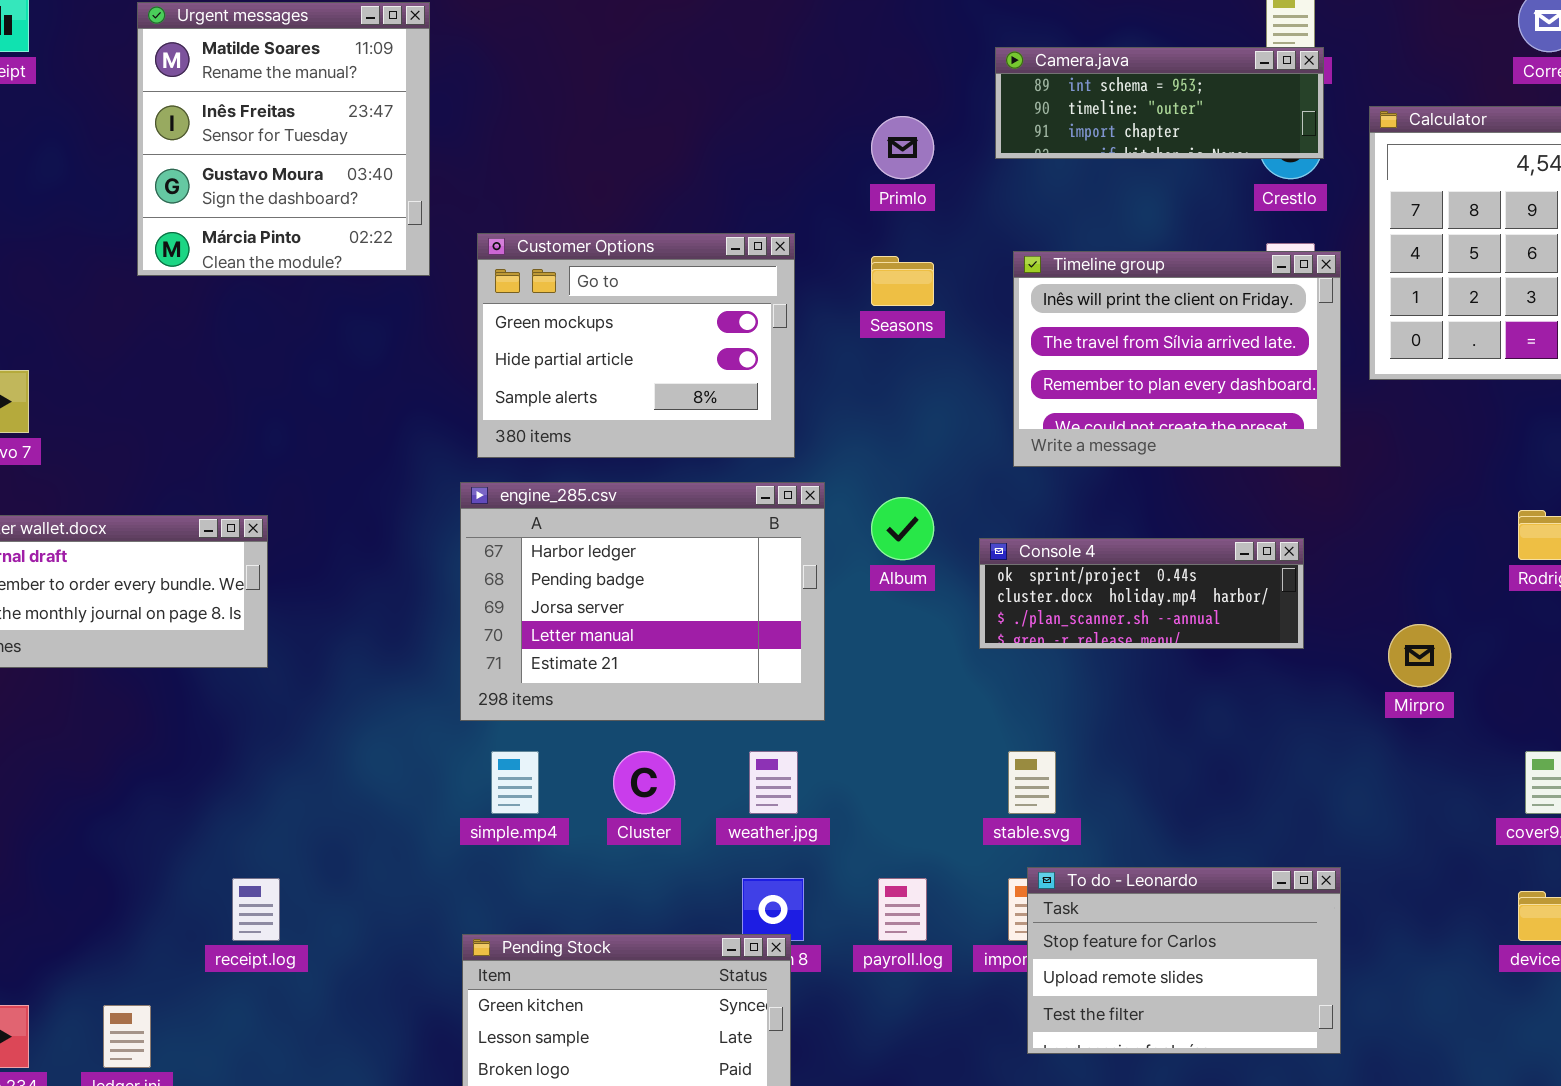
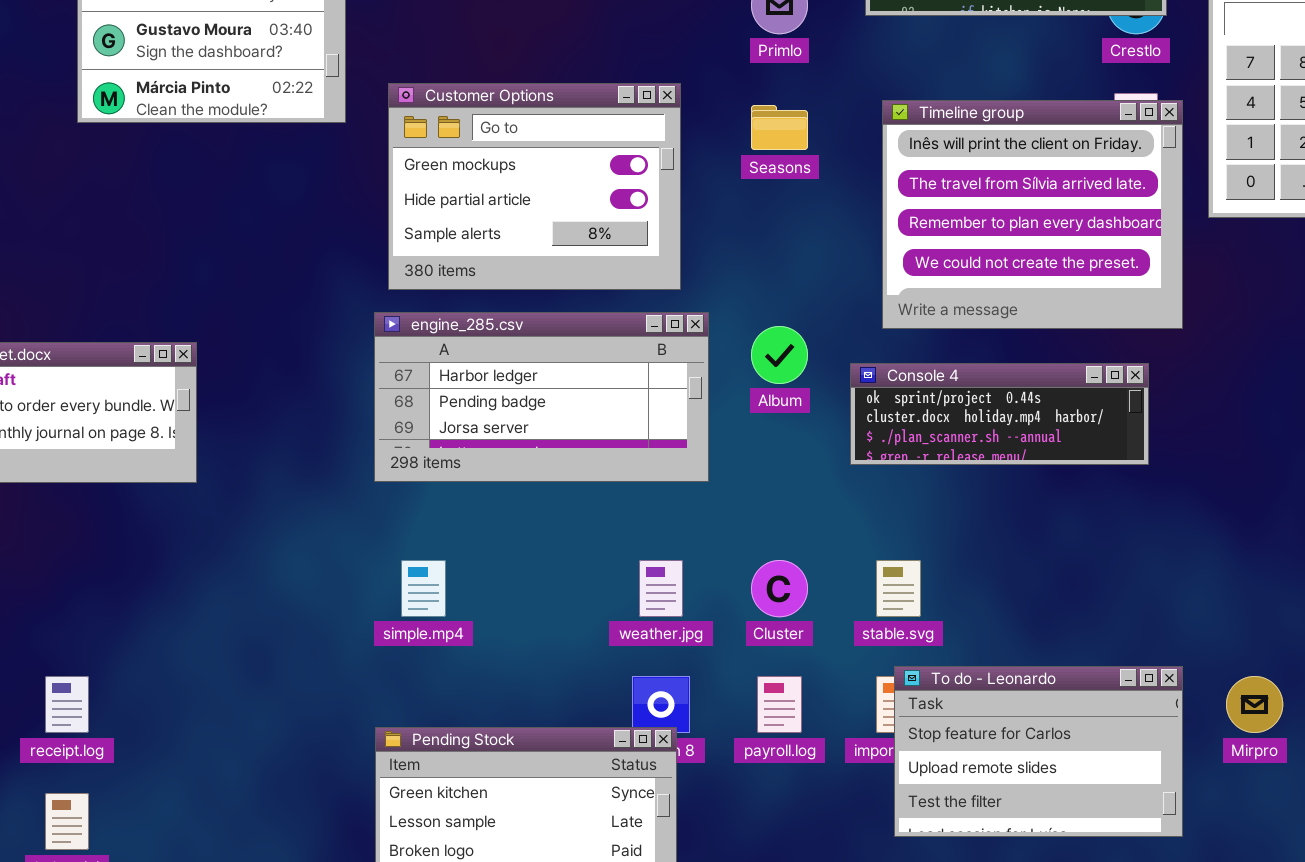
Timeline group: [1013,251,1341,467] -> [882,100,1183,329], resized
engine_285.csv: [460,482,825,721] -> [374,312,709,482], resized
Mirpro: [1388,624,1451,687] -> [1226,676,1283,733], moved
Cluster: [613,751,675,814] -> [751,560,808,617], moved
receipt.log: [232,878,280,941] -> [45,676,89,733], moved

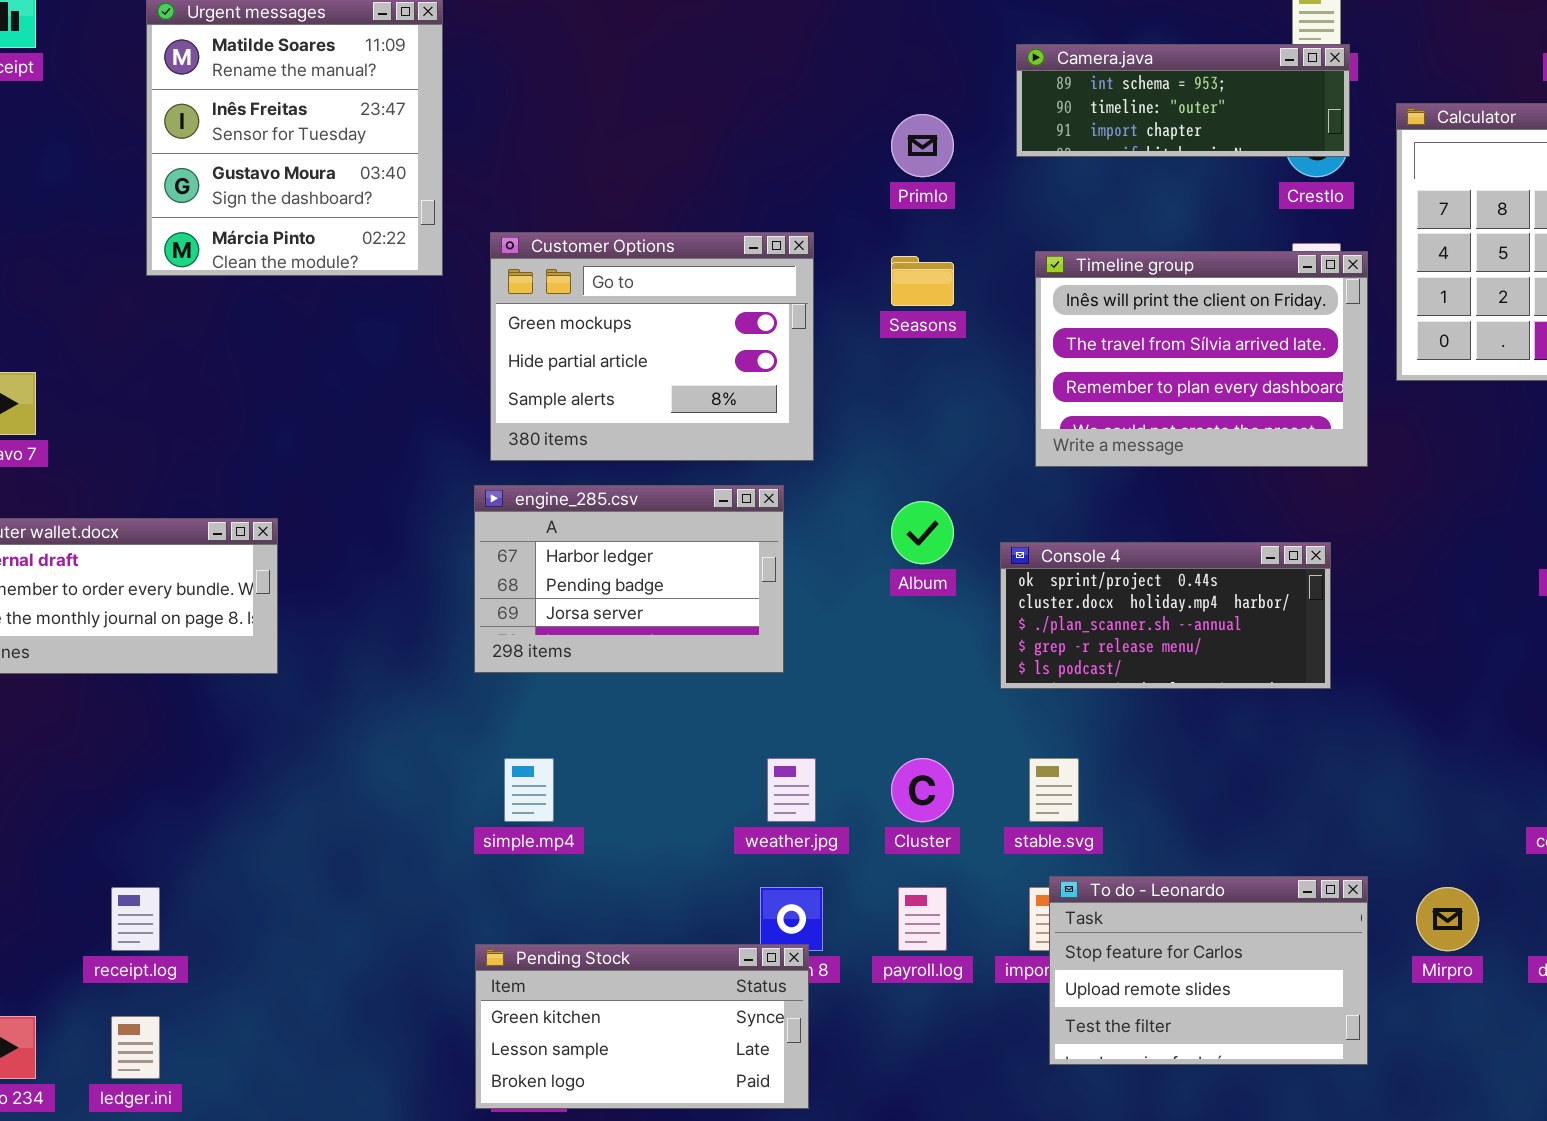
Timeline group: [882,100,1183,329] -> [1035,251,1368,467], resized
engine_285.csv: [374,312,709,482] -> [474,485,784,673], resized
Console 4: [850,363,1149,465] -> [1000,542,1331,689], resized

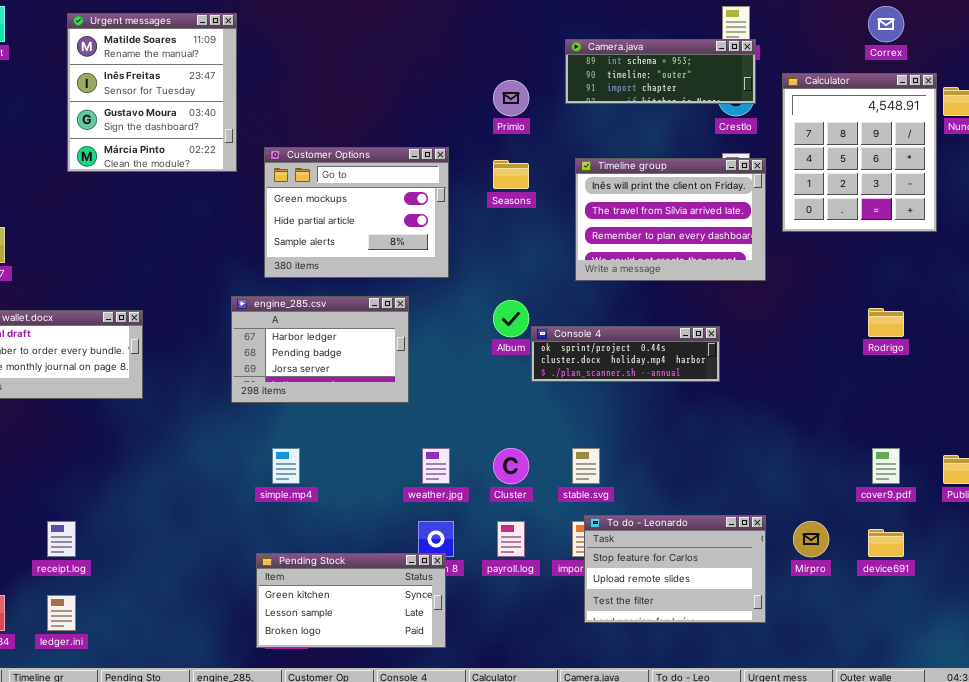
engine_285.csv: [474,485,784,673] -> [231,296,409,403], moved
Console 4: [1000,542,1331,689] -> [531,326,720,382], moved, resized

